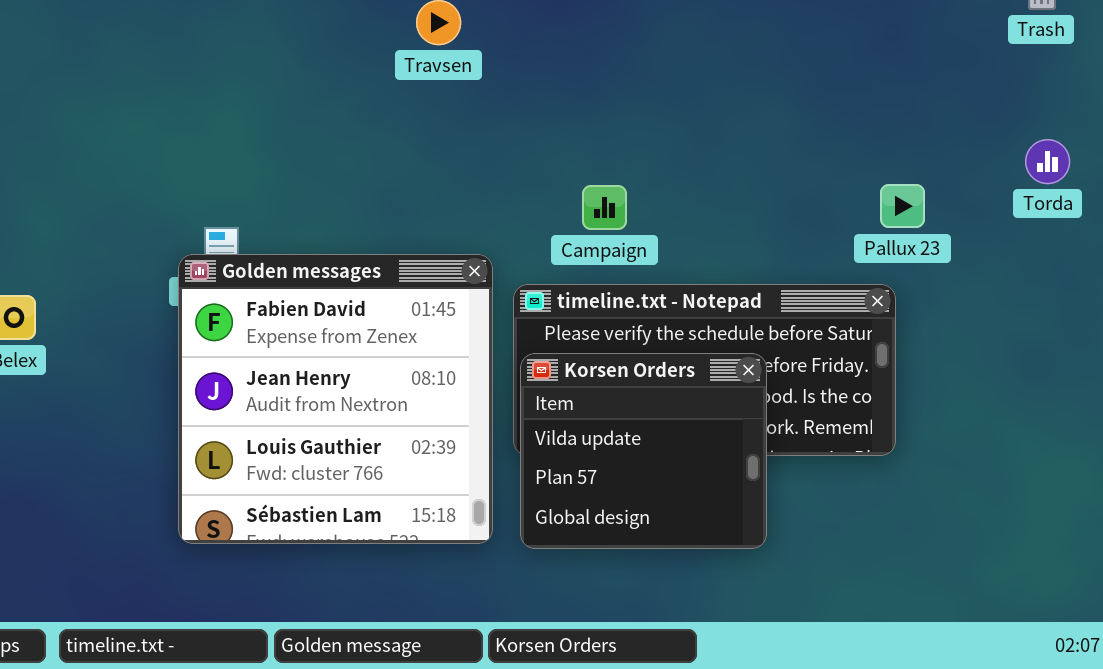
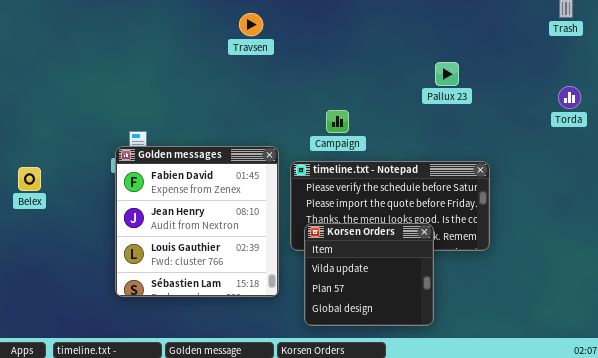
Pallux 23: [880,184,925,228] -> [435,62,459,86], moved
Korsen Orders: [520,353,767,549] -> [304,223,434,326], moved

